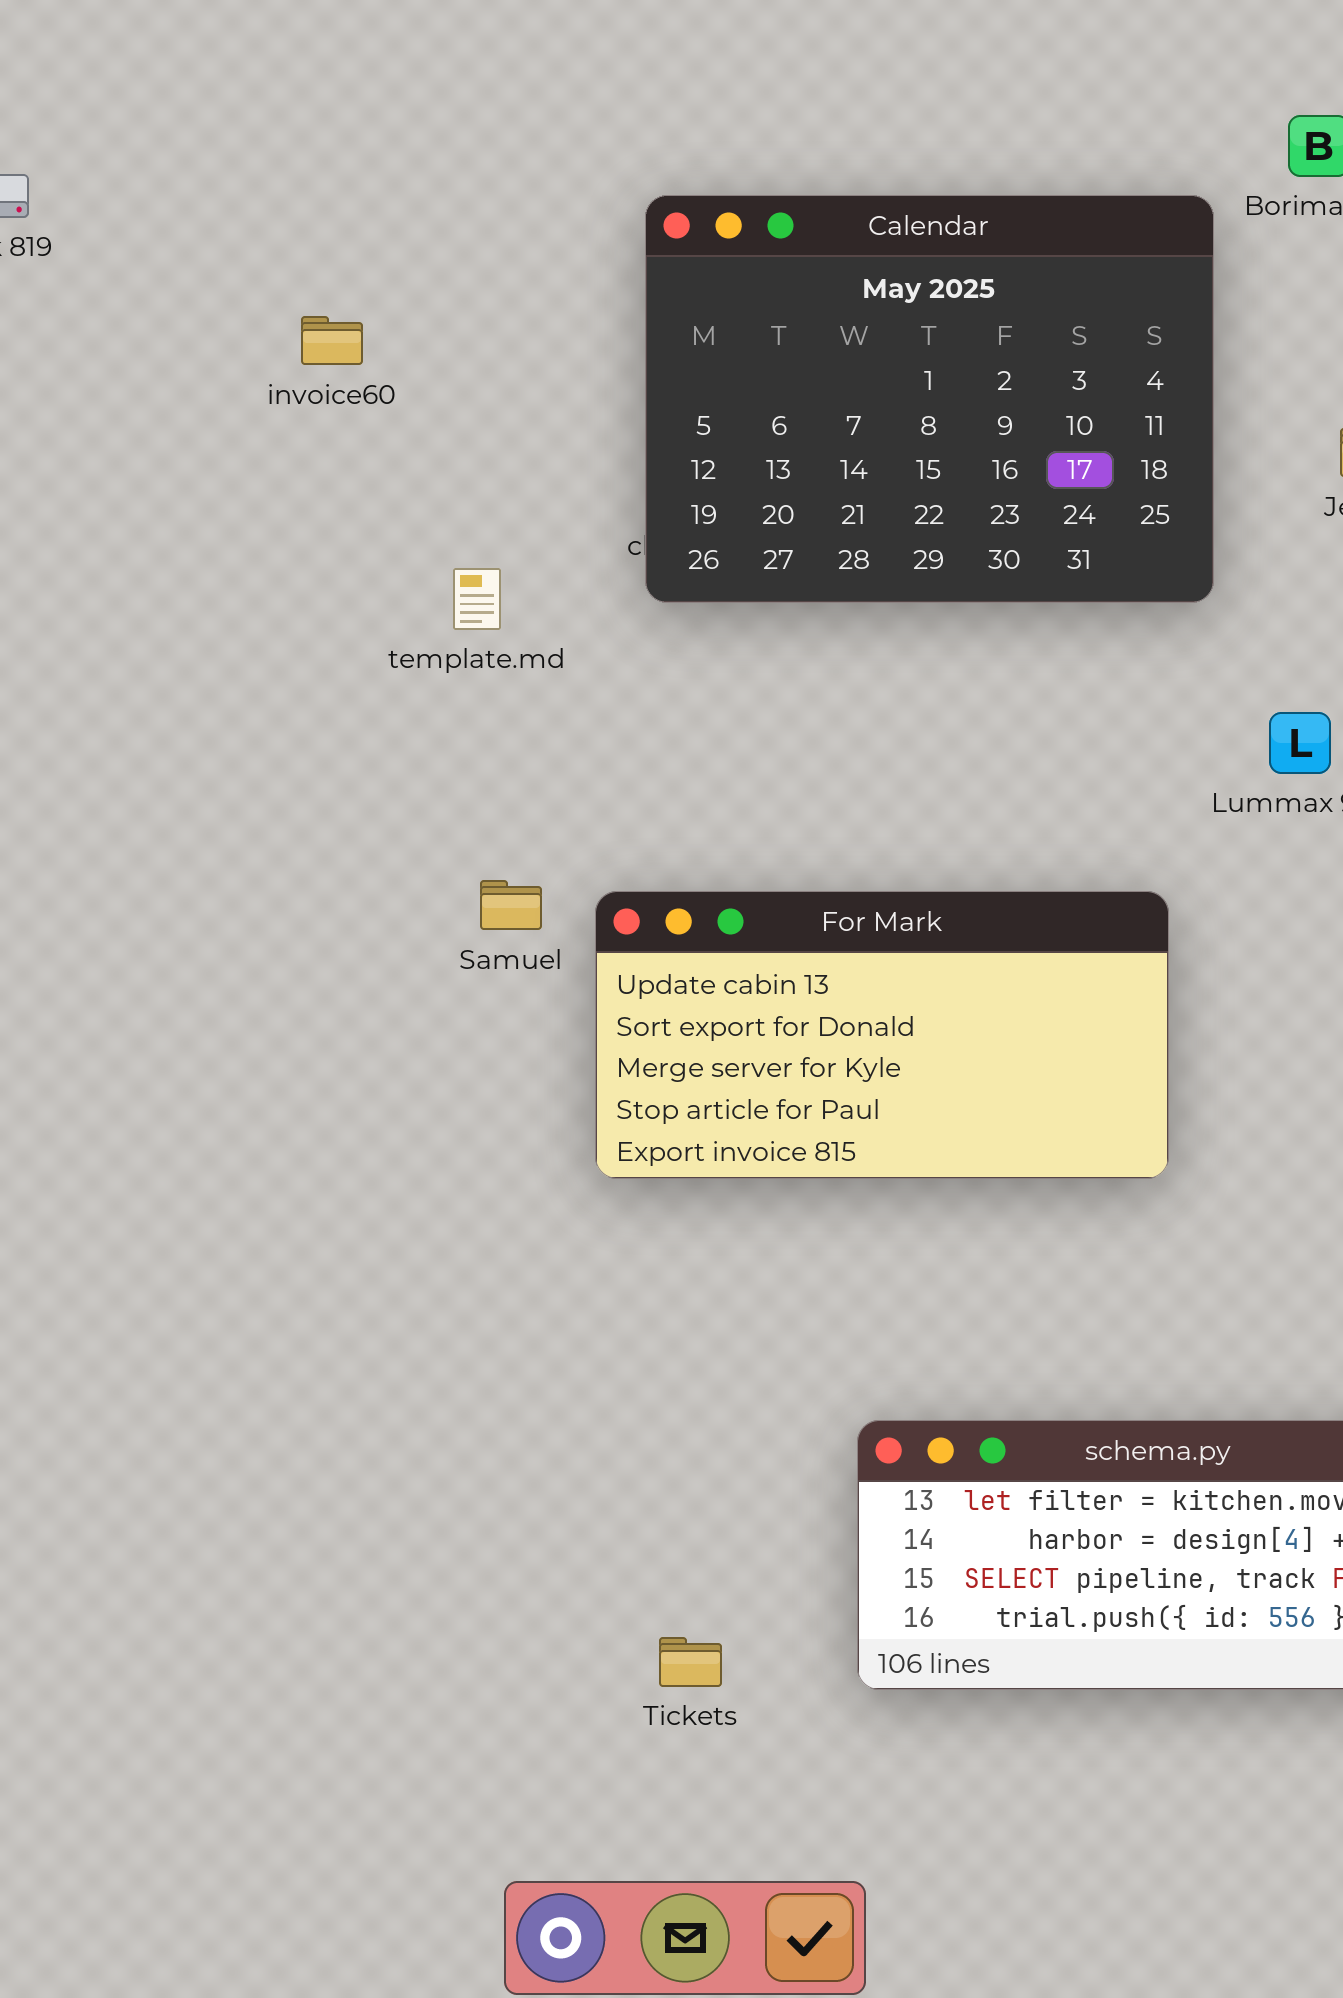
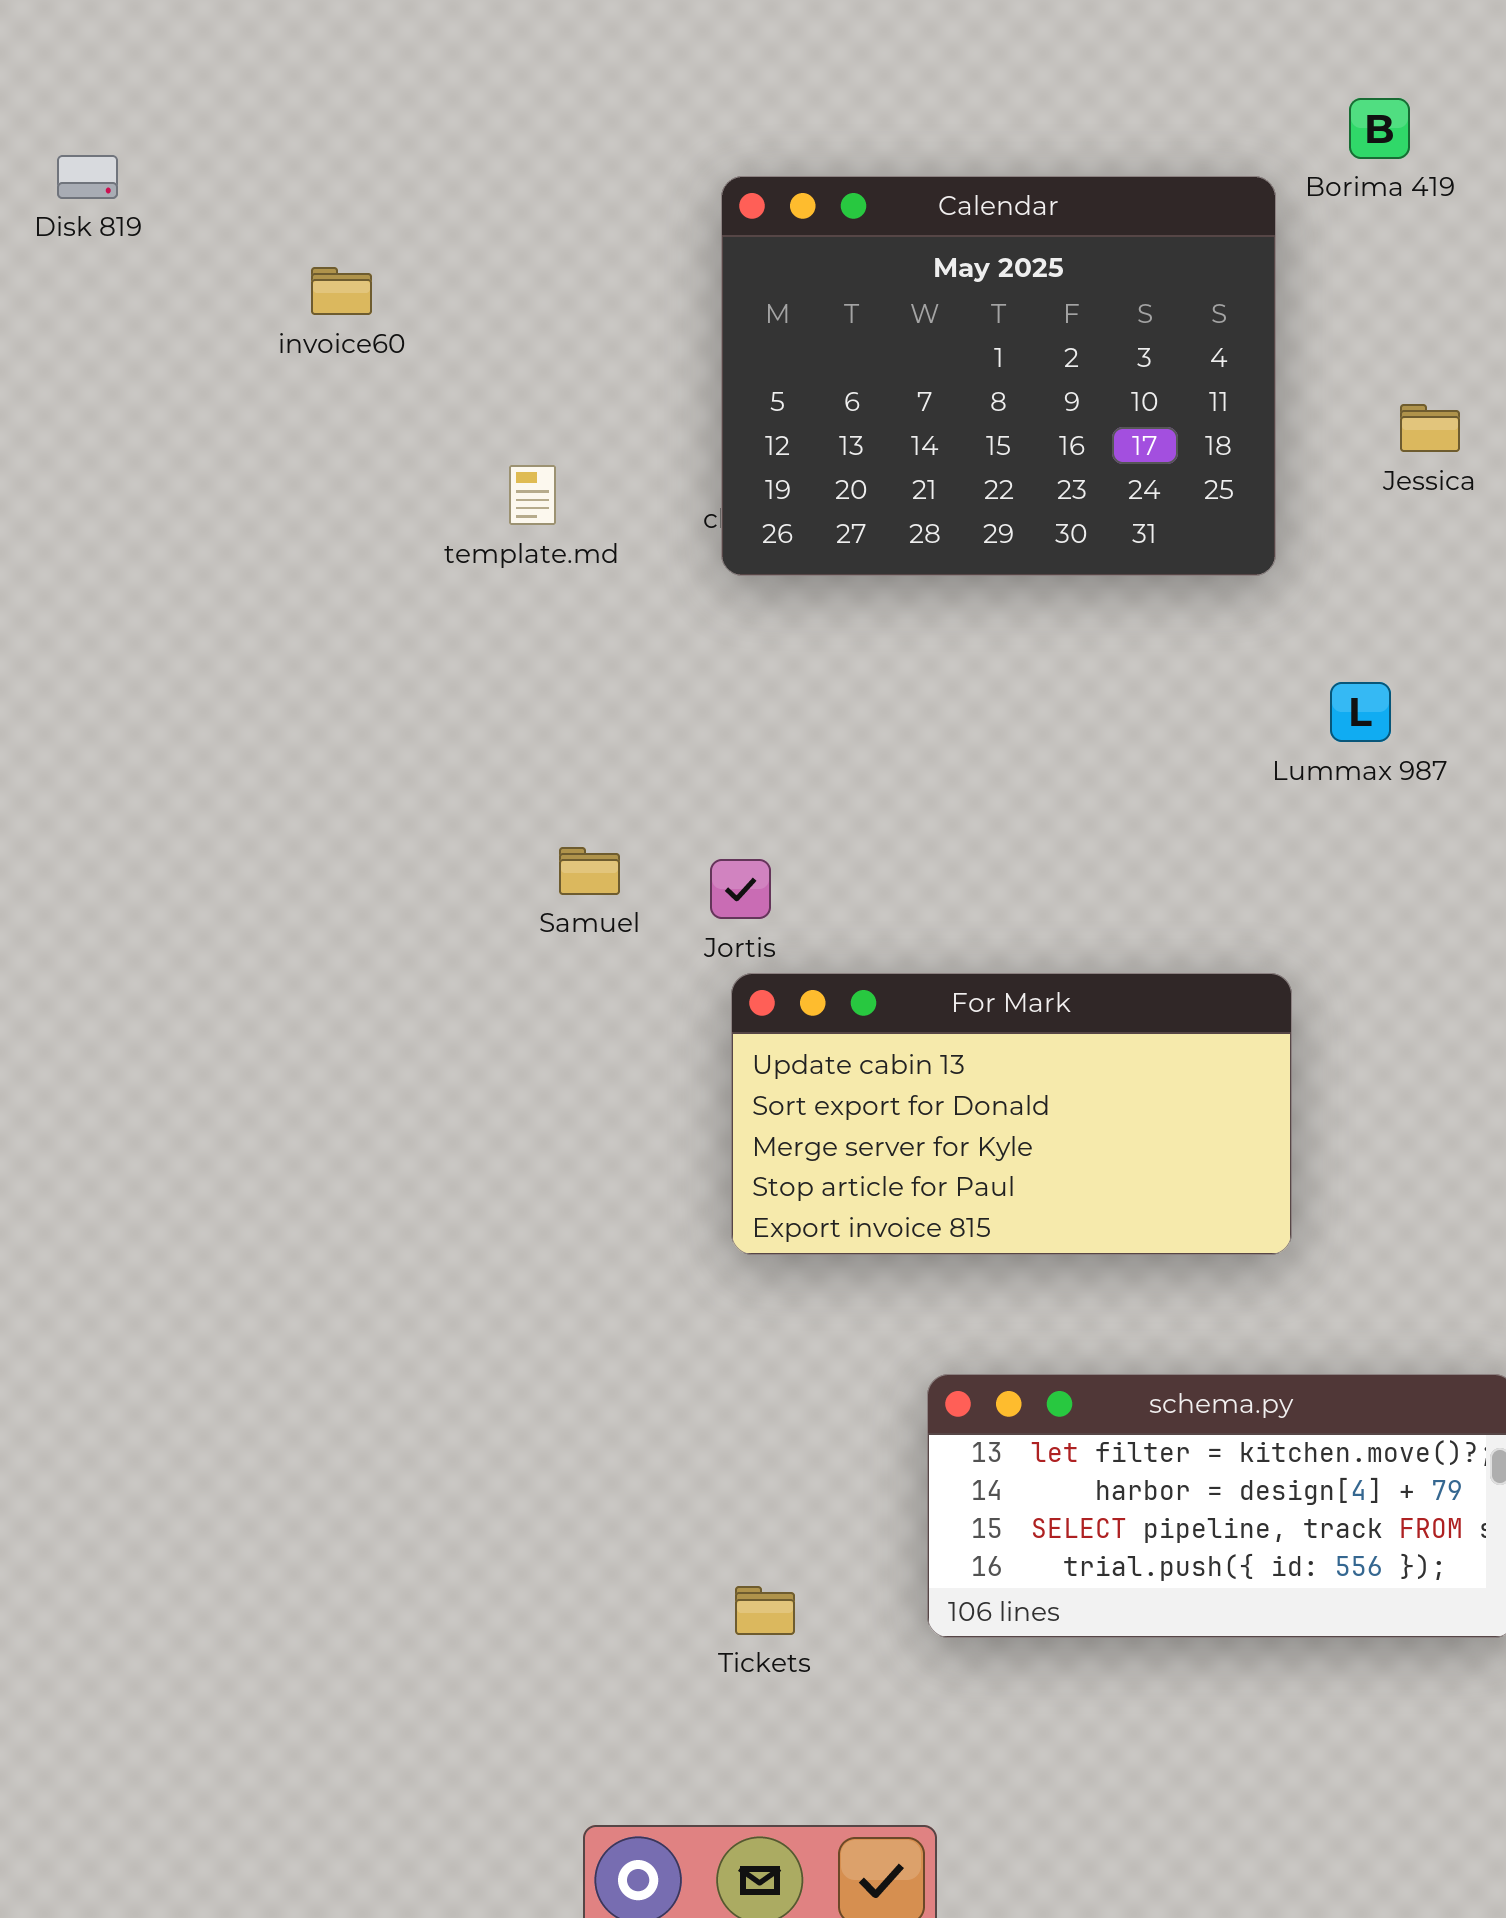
invoice60: [301,316,363,365] -> [311,267,372,315], moved
template.md: [453,568,501,630] -> [509,465,556,525], moved
For Mark: [595,891,1169,1179] -> [731,973,1292,1255], moved

